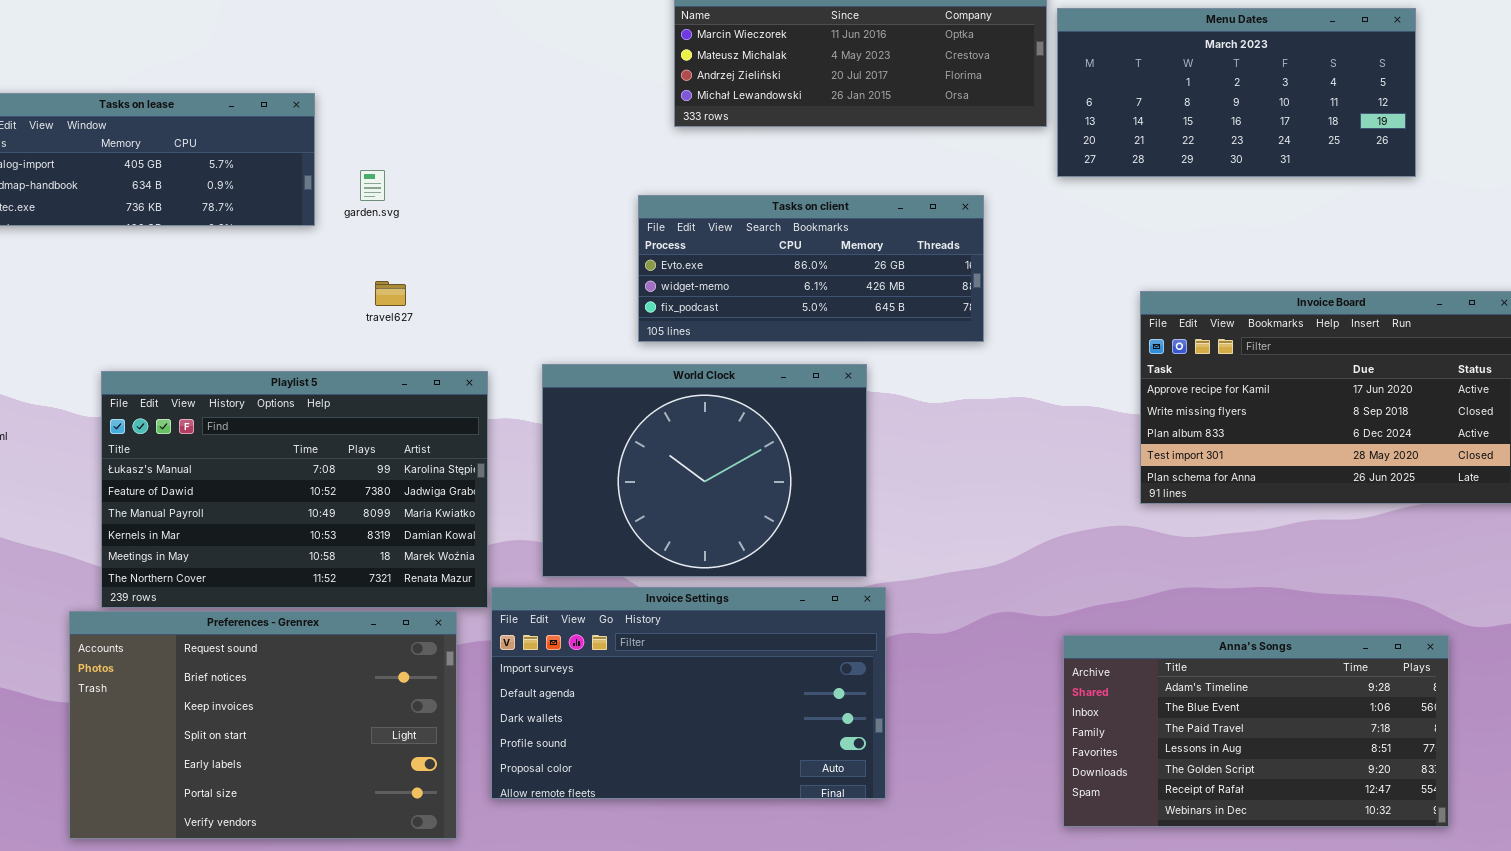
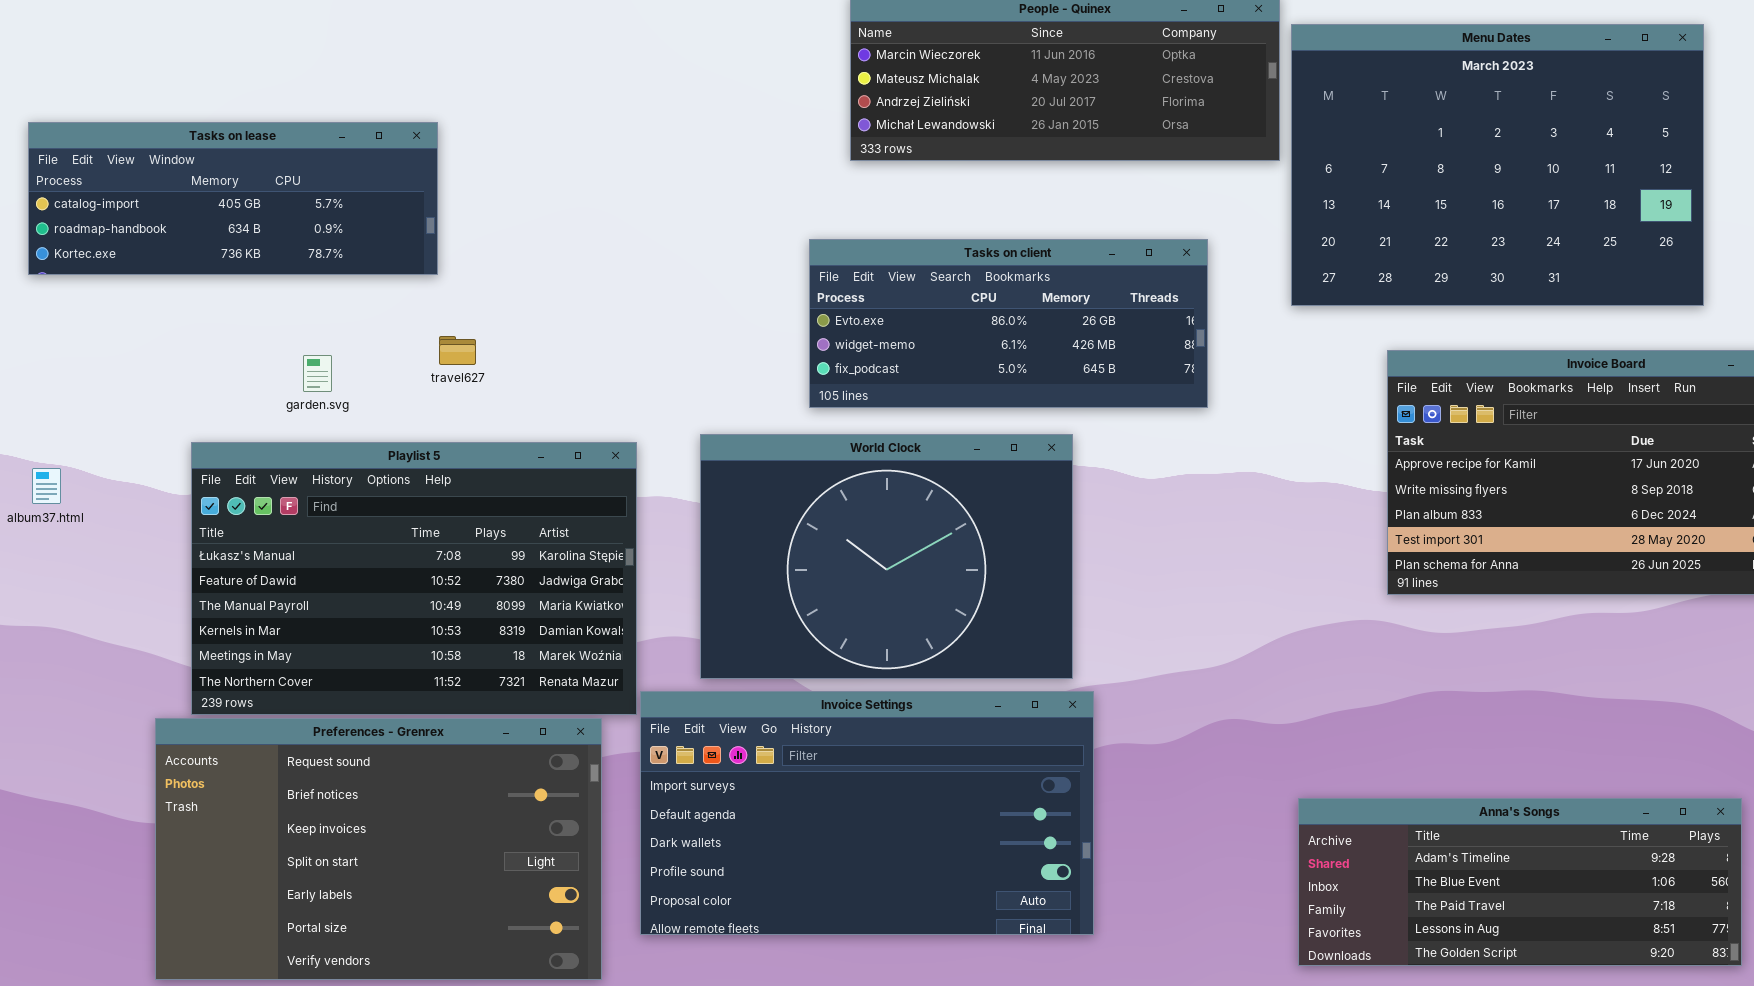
Menu Dates: [1057,8,1416,177] -> [1291,24,1704,306], resized
garden.svg: [360,170,385,201] -> [303,355,332,392], moved
travel627: [375,281,406,306] -> [439,336,476,365], moved
Anna's Songs: [1063,635,1449,827] -> [1298,798,1742,966], resized

